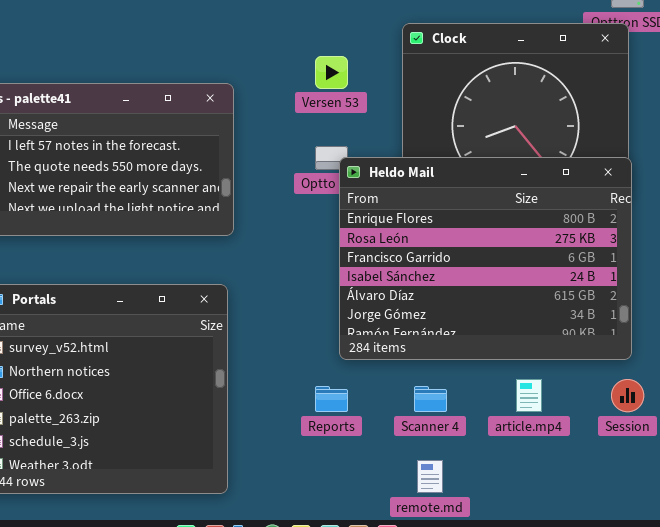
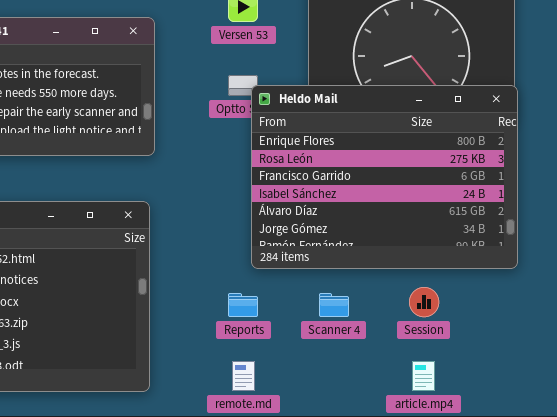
article.mp4: [516,379,542,412] -> [412,361,435,391], moved
Session: [611,379,644,412] -> [409,287,439,317], moved
remote.md: [417,460,443,493] -> [232,361,255,391], moved

